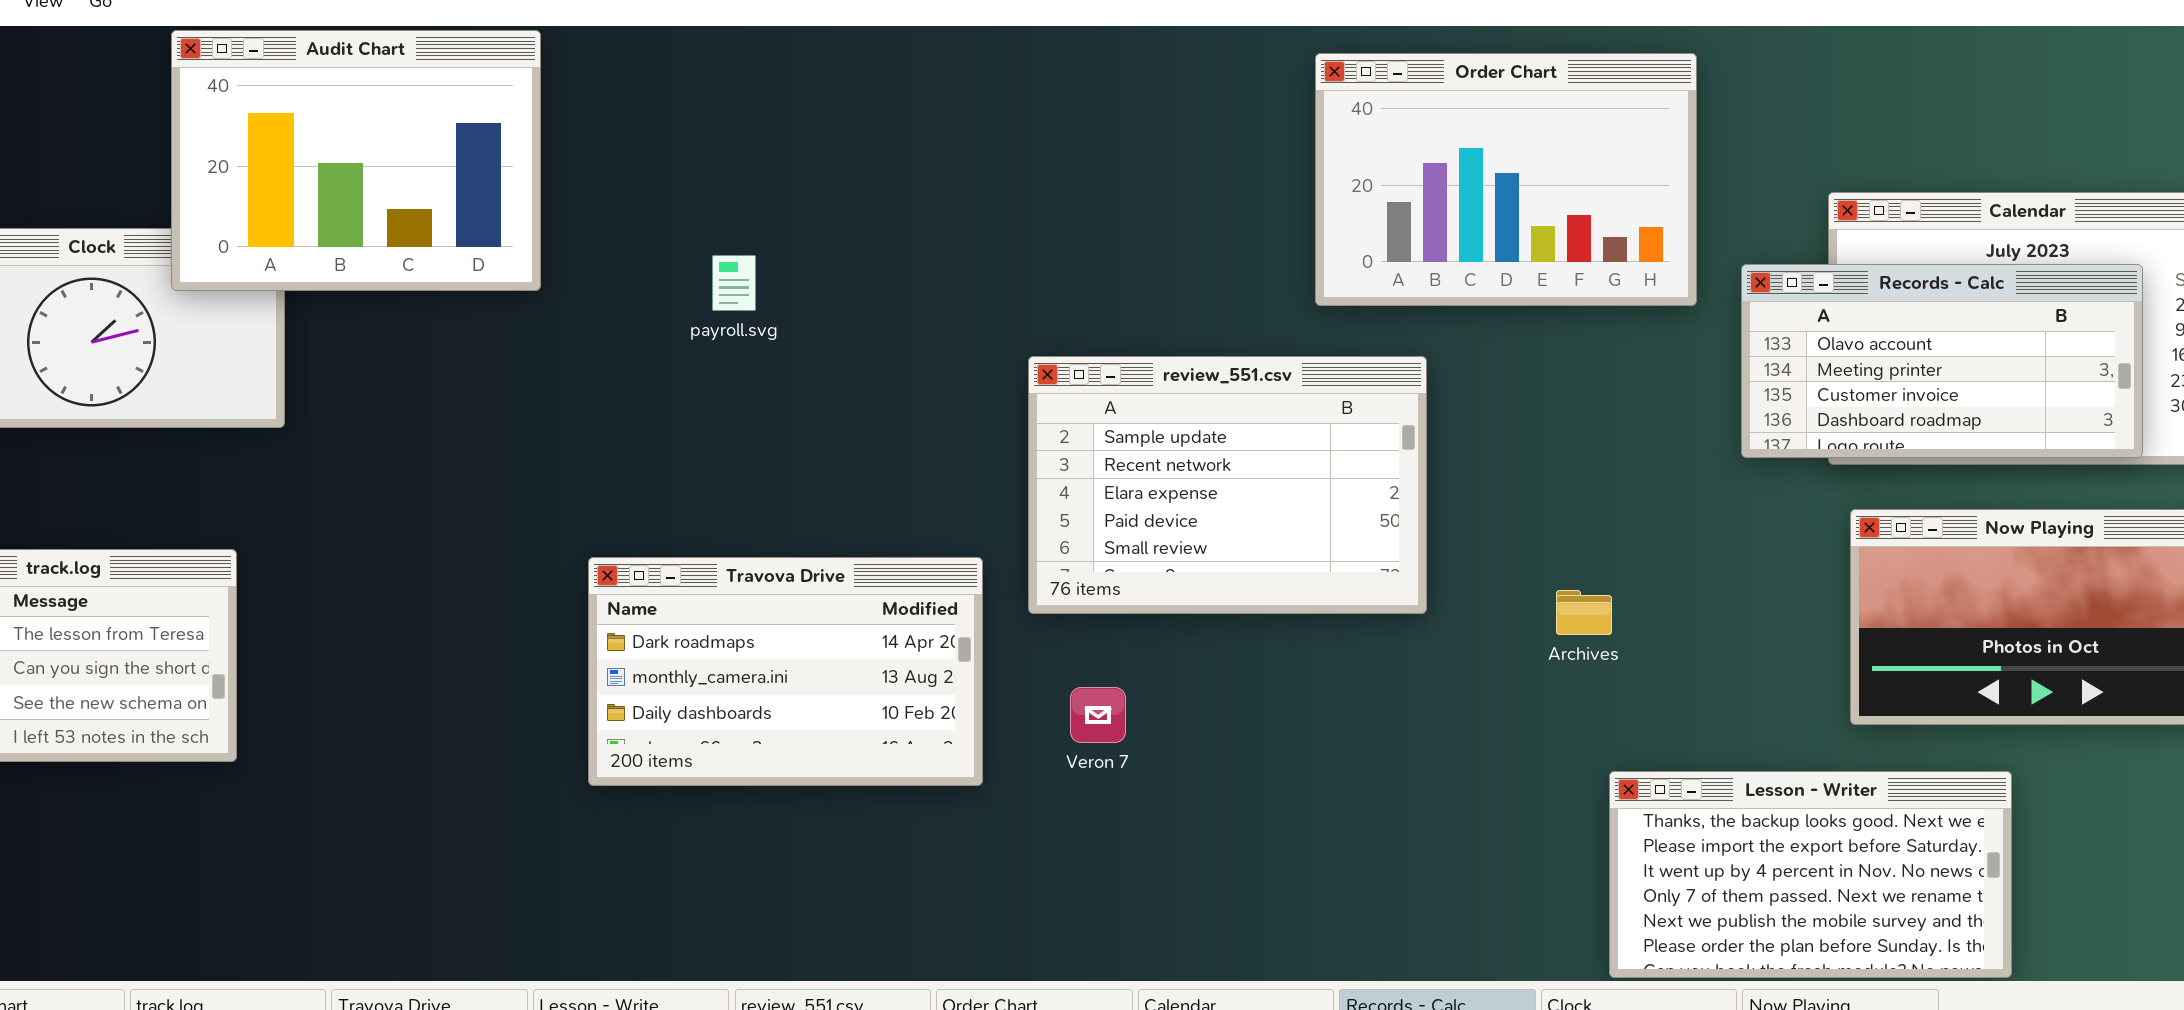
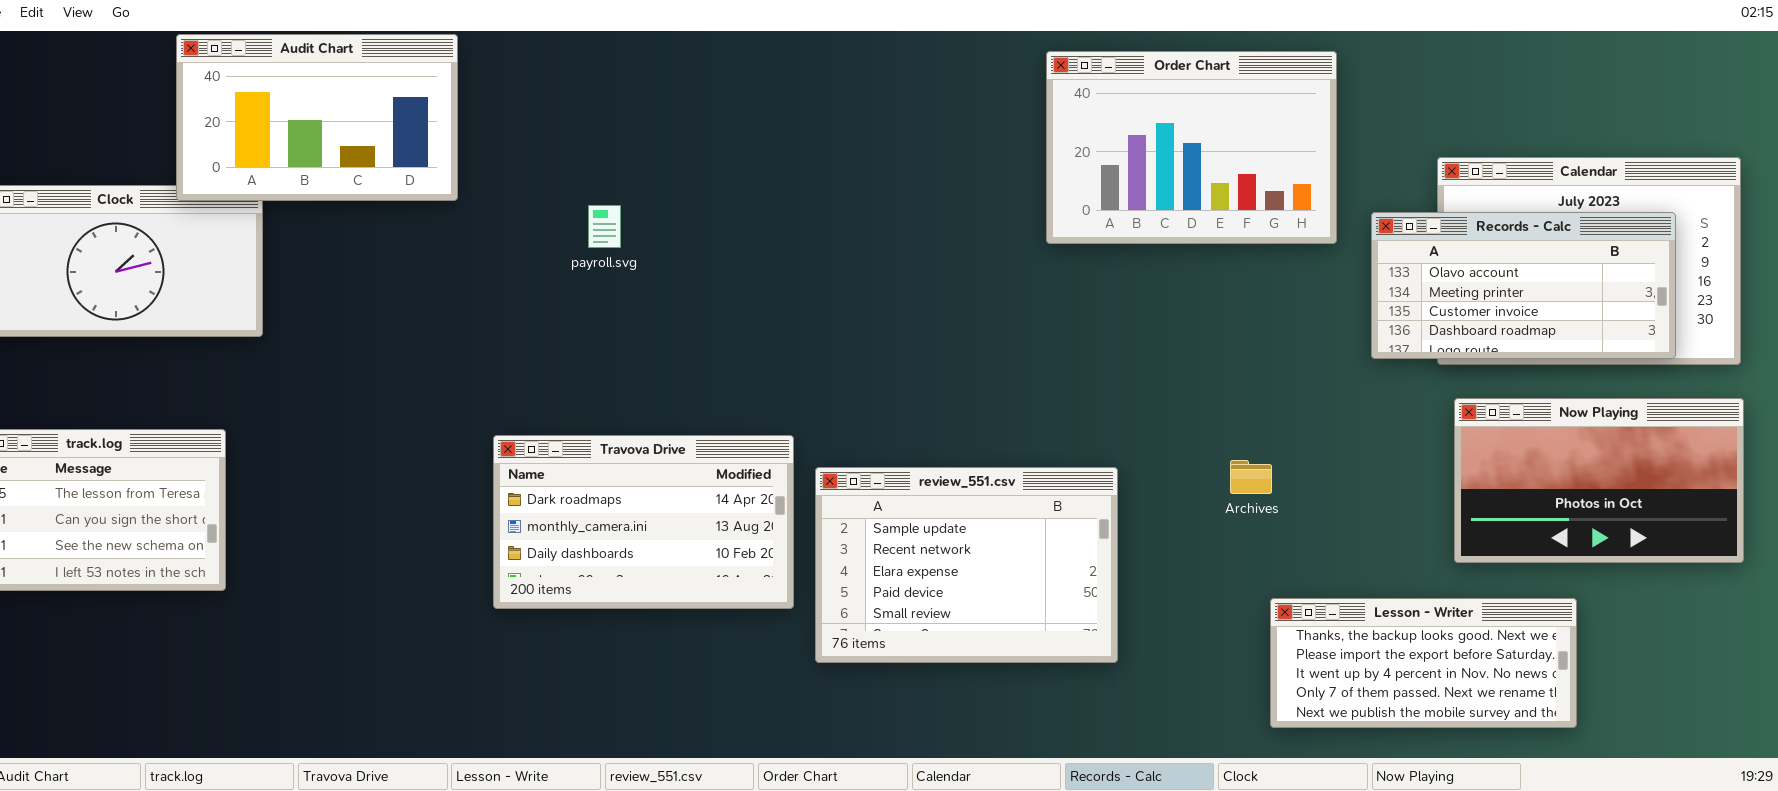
Audit Chart: [171,30,541,291] -> [176,34,458,201], resized
review_551.csv: [1028,356,1427,614] -> [815,467,1118,663], moved
Lesson - Writer: [1609,771,2012,978] -> [1270,598,1577,728], resized

